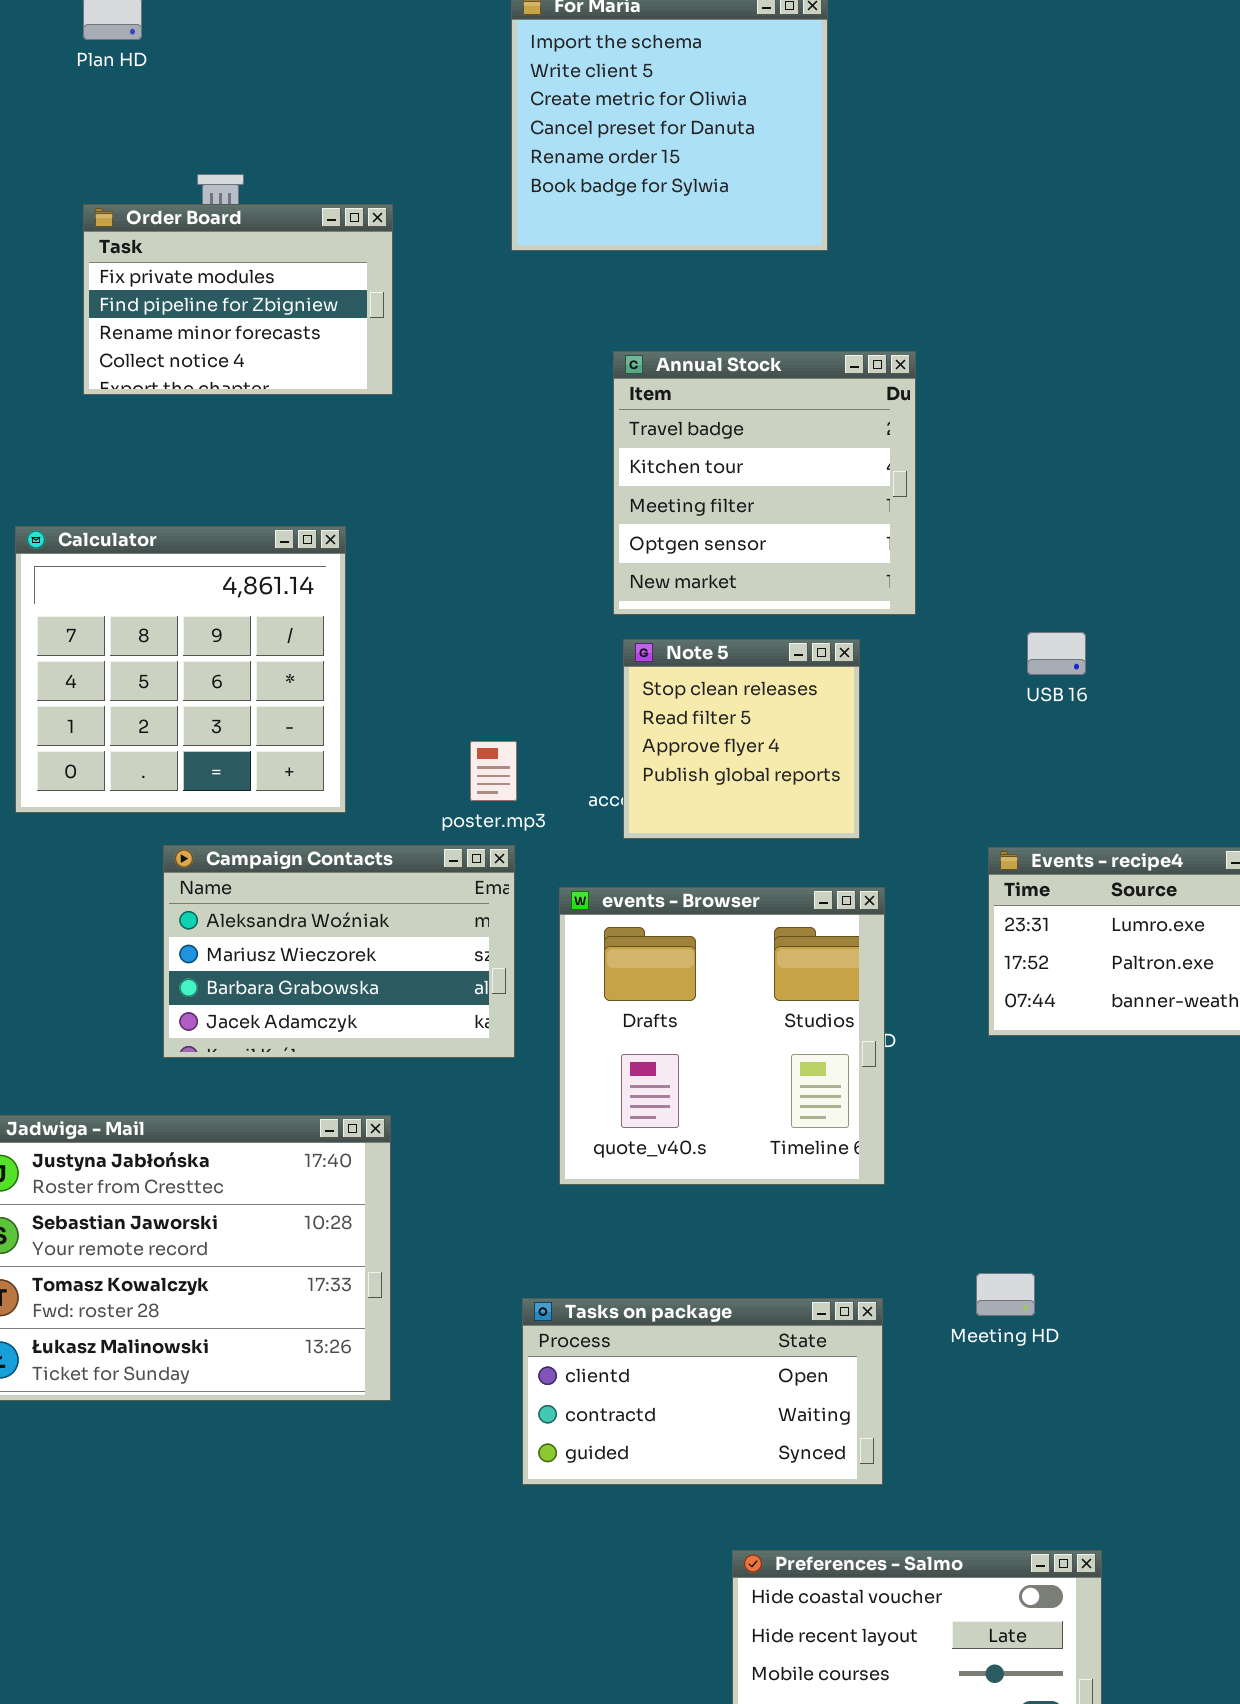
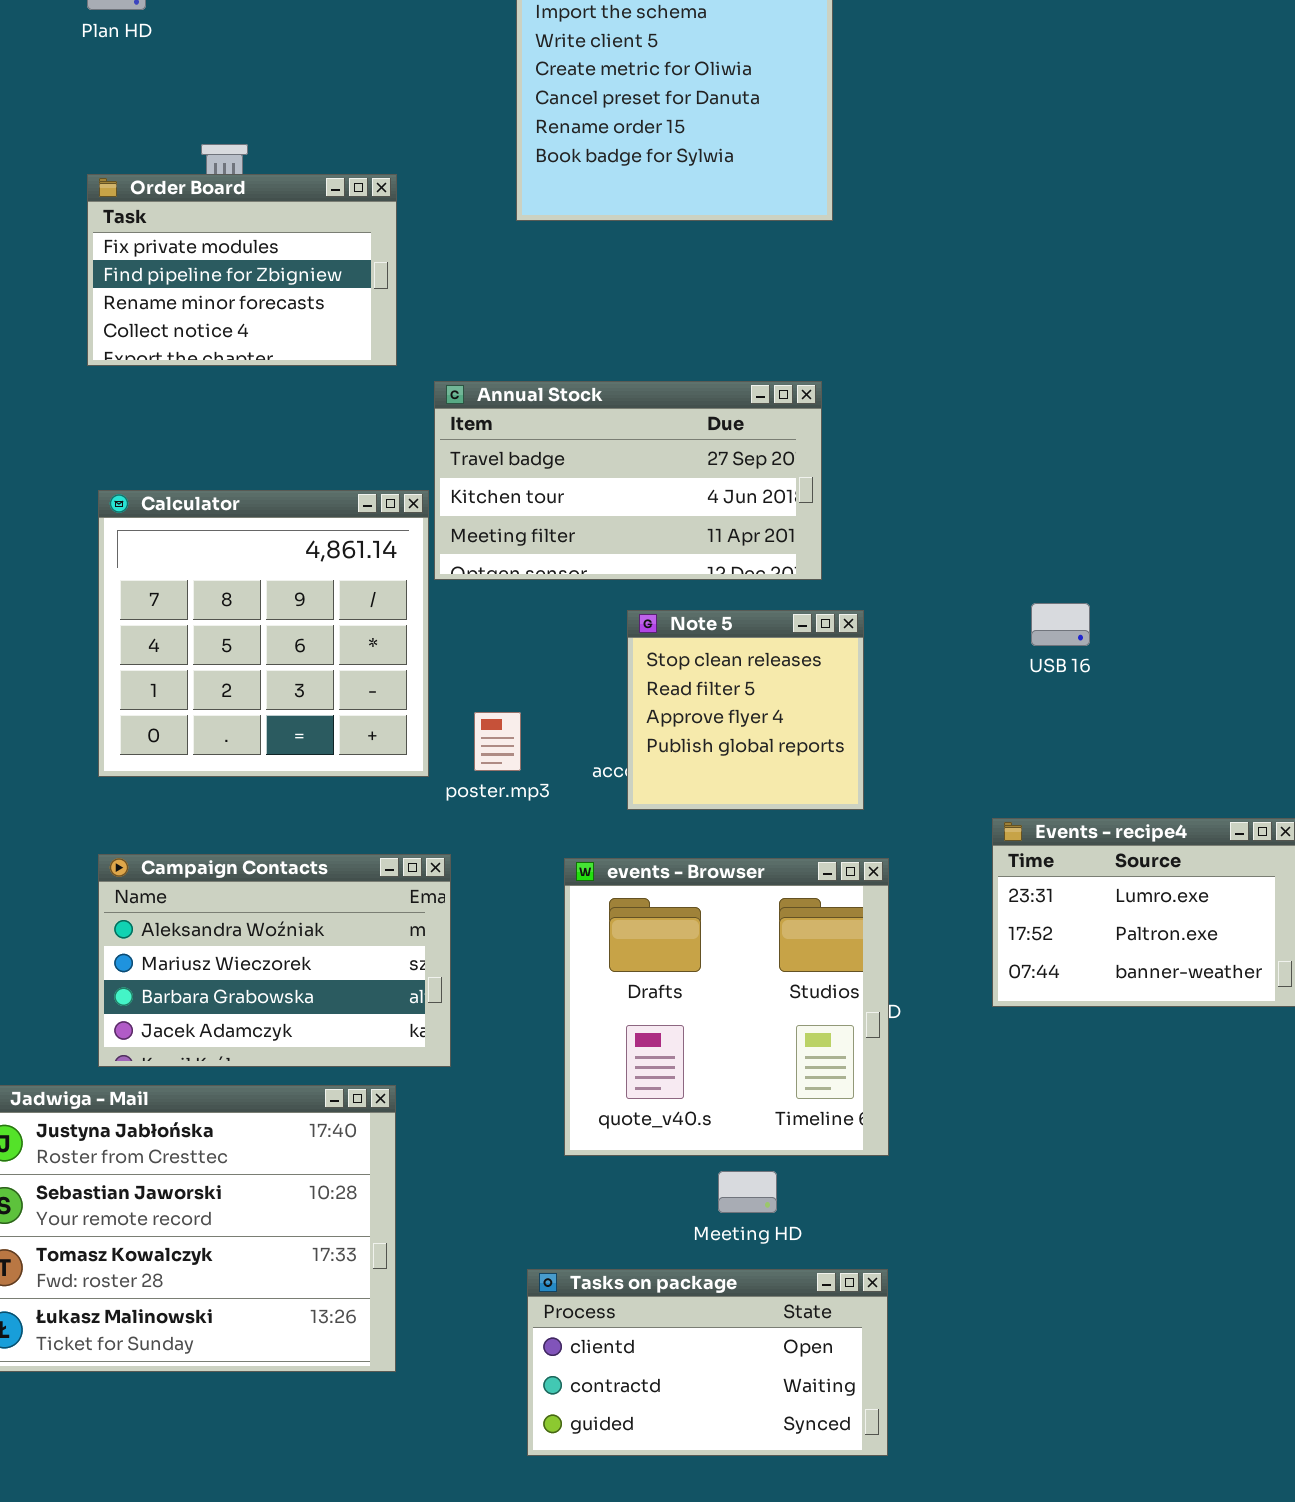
Annual Stock: [613,351,916,615] -> [434,381,822,580], moved, resized
Calculator: [15,526,346,813] -> [98,490,429,777], moved
Campaign Contacts: [163,845,515,1058] -> [98,854,451,1067], moved
Meeting HD: [976,1273,1035,1316] -> [718,1171,777,1213], moved

